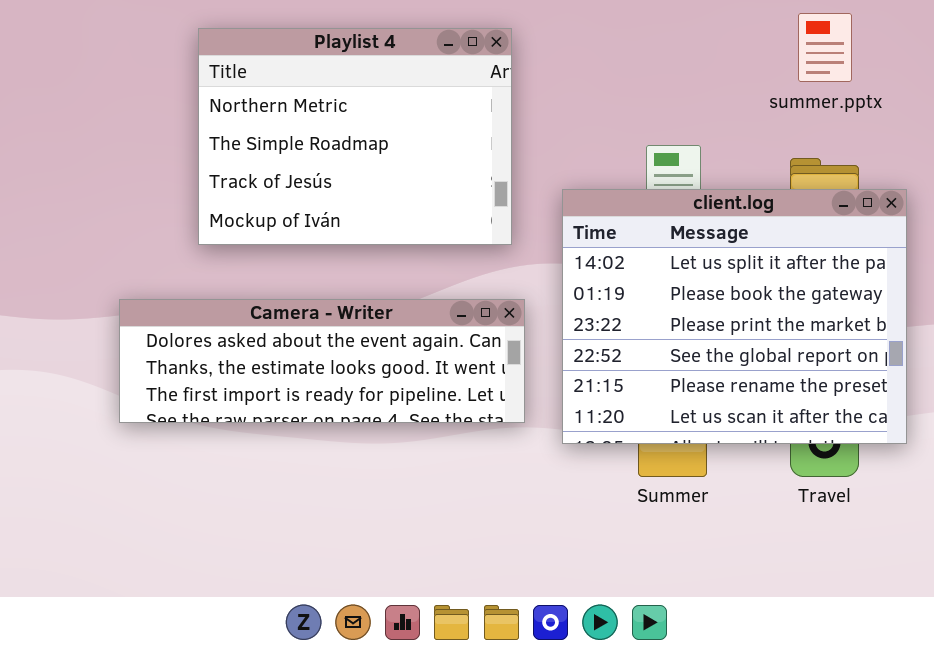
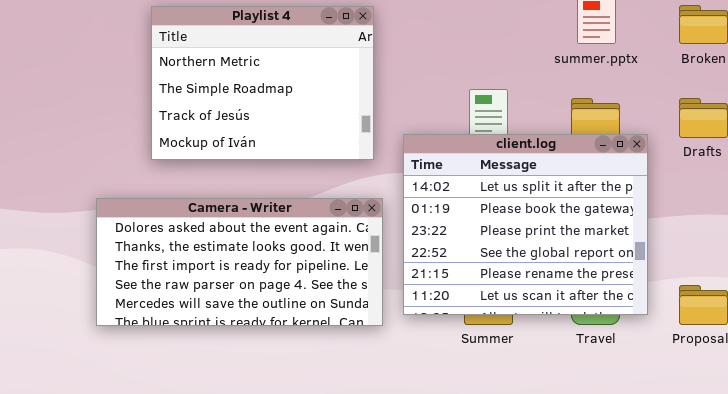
client.log: [562,189,907,444] -> [403,134,648,315], moved
Camera - Writer: [119,299,525,423] -> [96,198,383,326], resized

